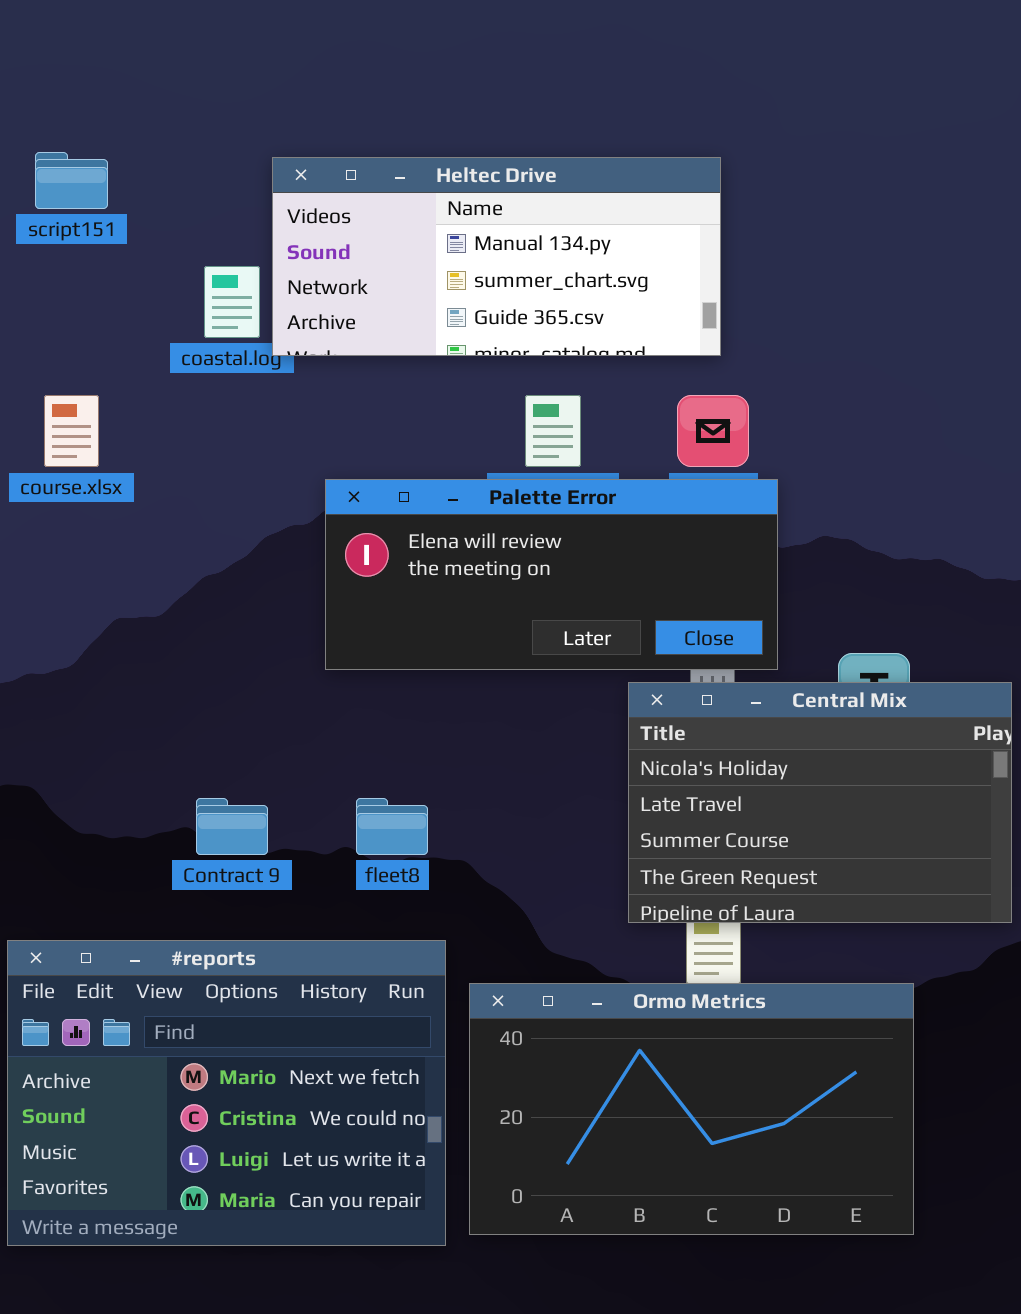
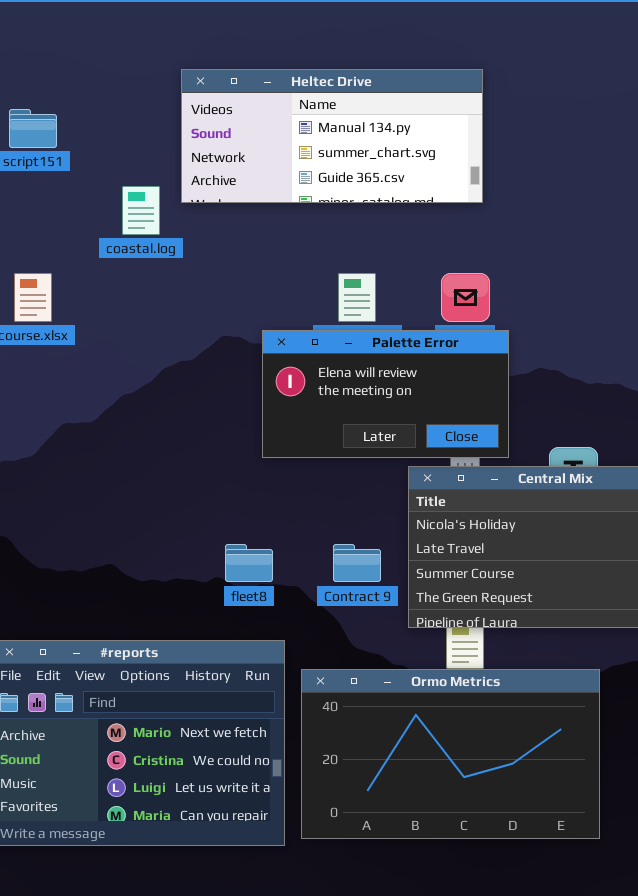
Heltec Drive: [272,157,721,356] -> [181,69,483,203], moved
Palette Error: [325,479,778,670] -> [262,330,509,458], resized
Contract 9: [196,798,268,855] -> [333,544,381,582], moved

